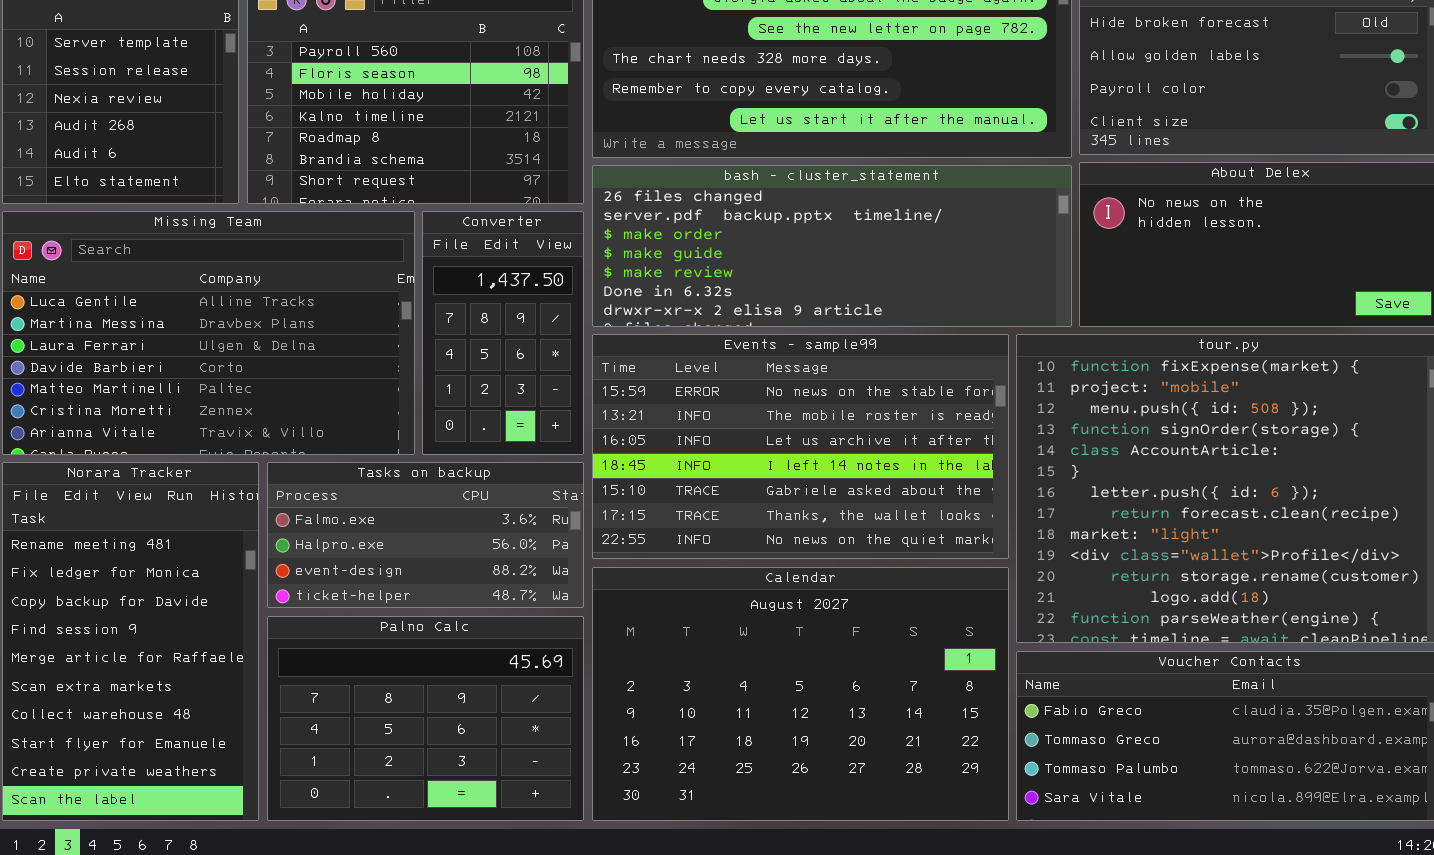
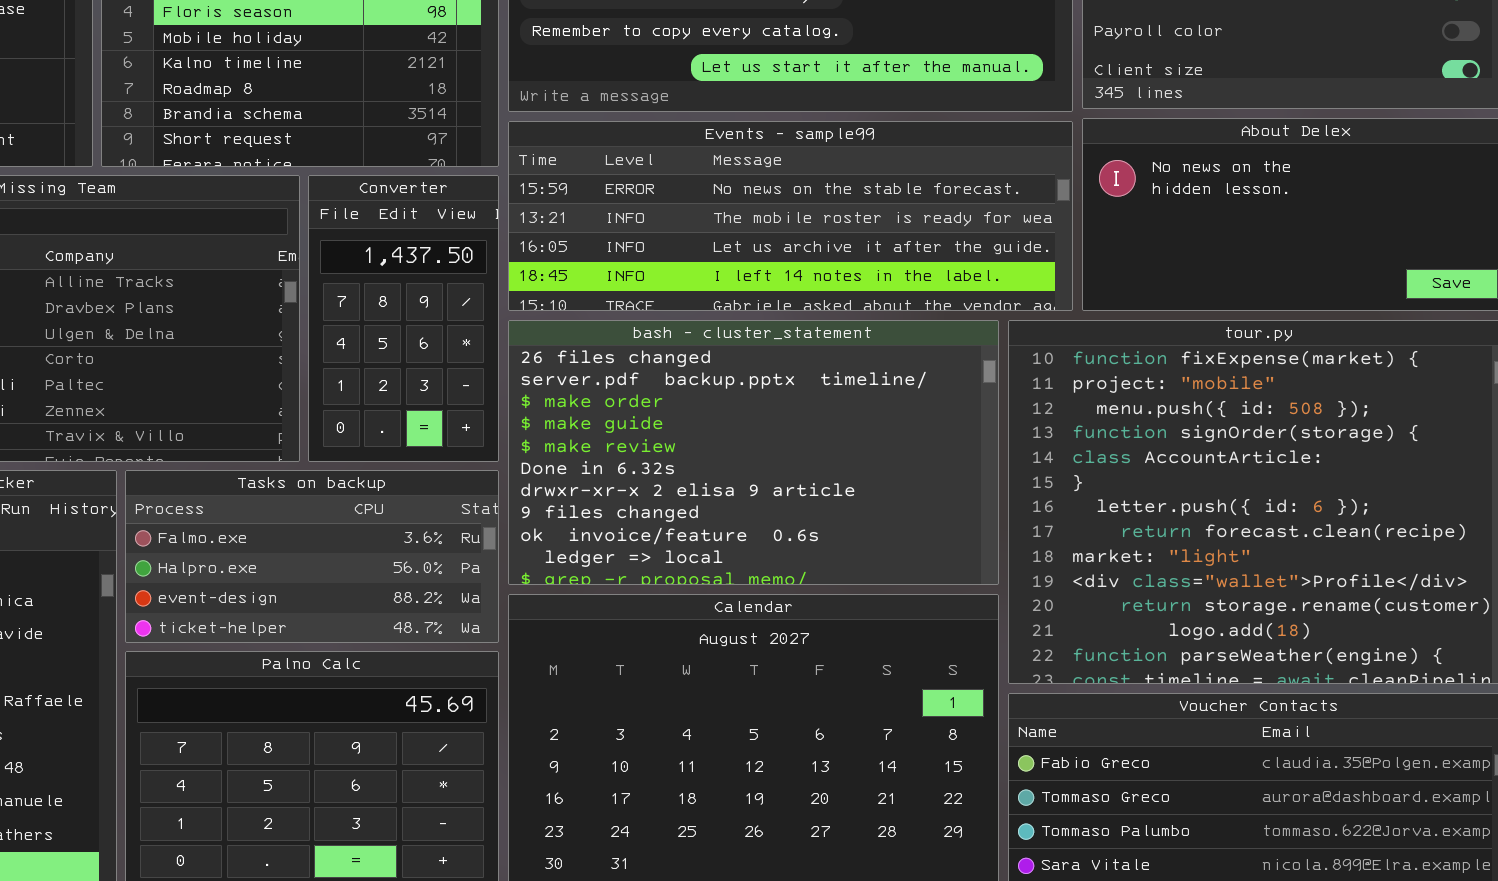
bash - cluster_statement: [592,165,1072,327] -> [508,320,999,585], moved, resized
Events - sample99: [592,334,1009,559] -> [508,121,1073,311], moved, resized

